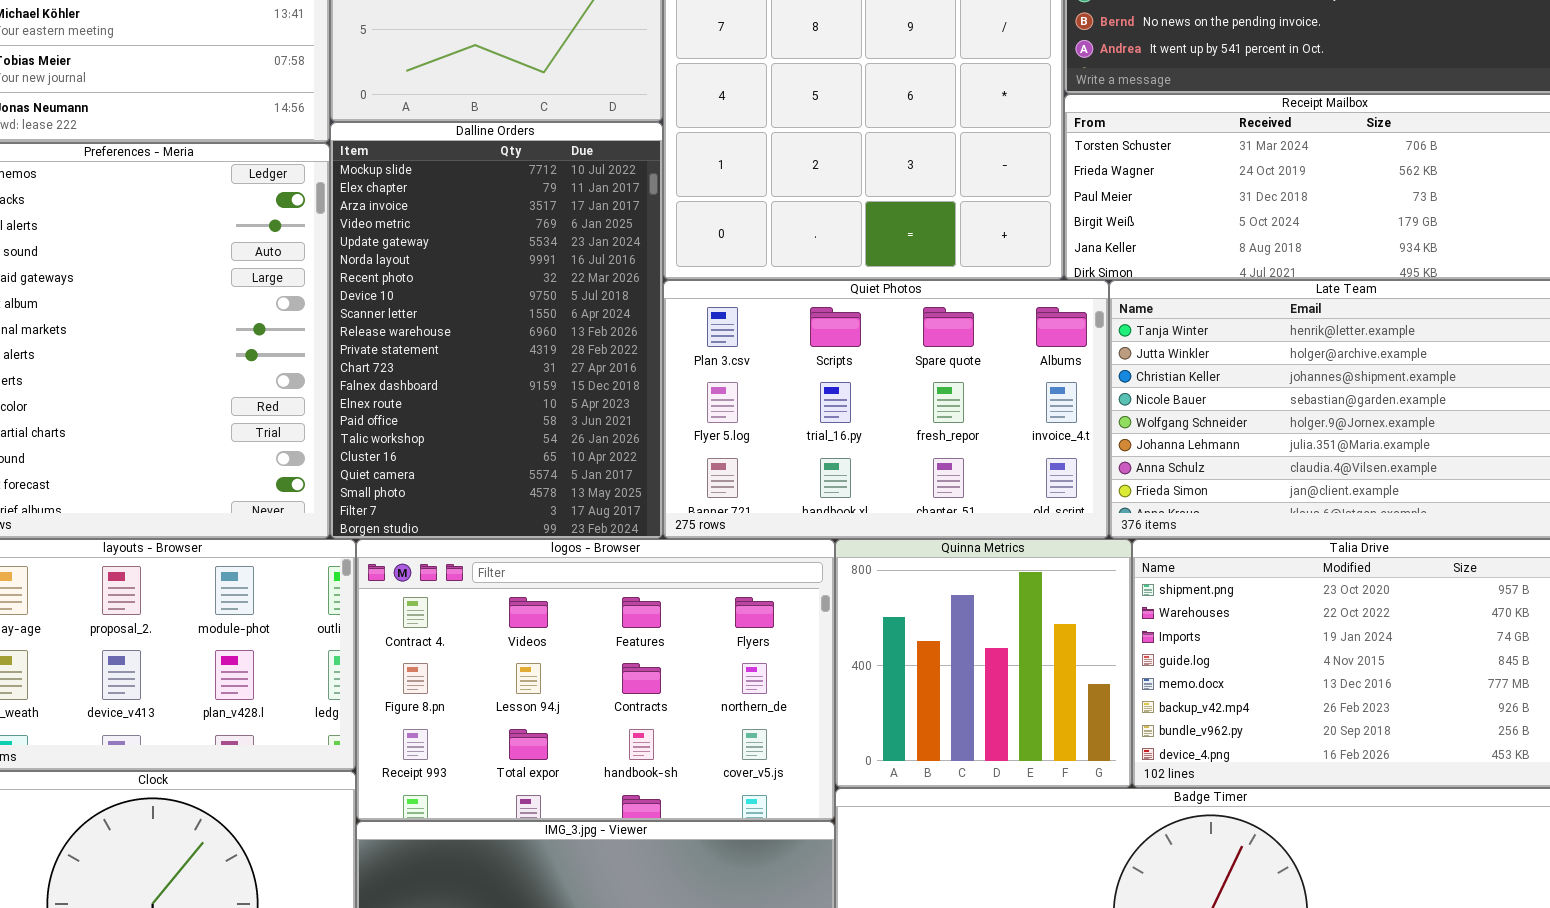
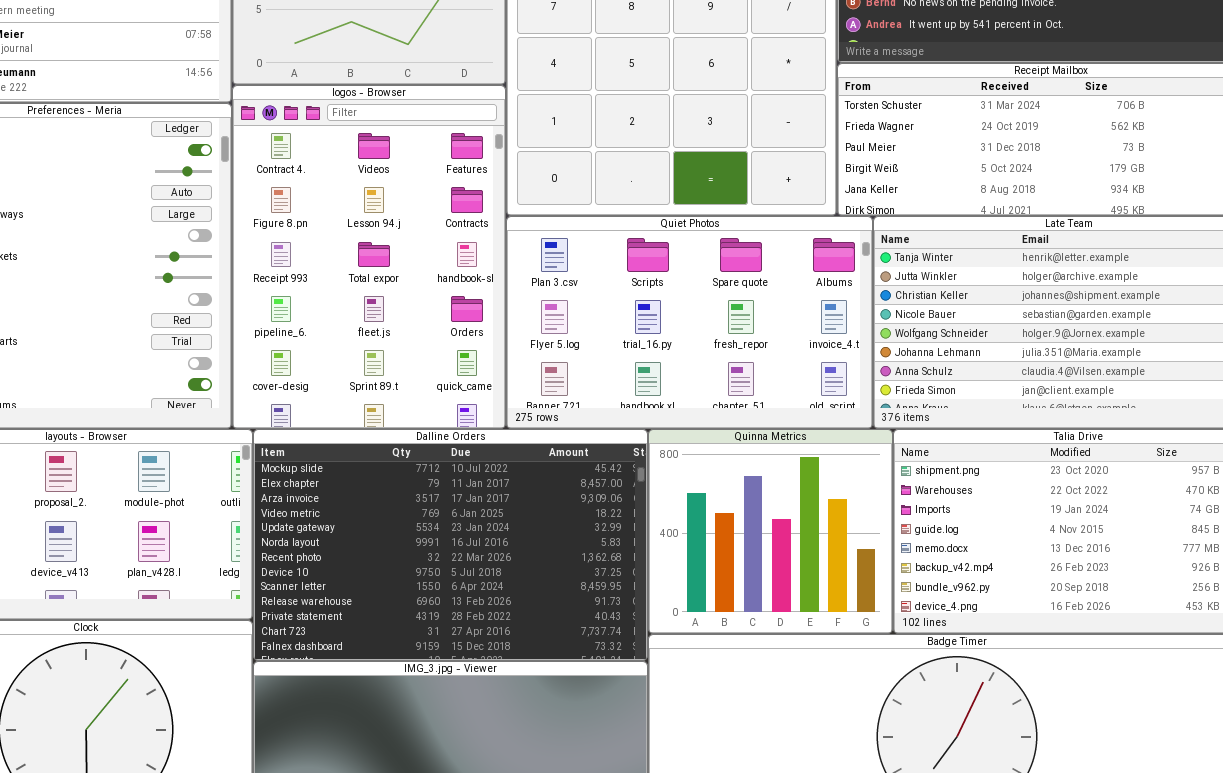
Dalline Orders: [330,122,663,539] -> [253,429,648,661], moved, resized
logos - Browser: [356,539,835,821] -> [232,85,506,429], moved, resized

